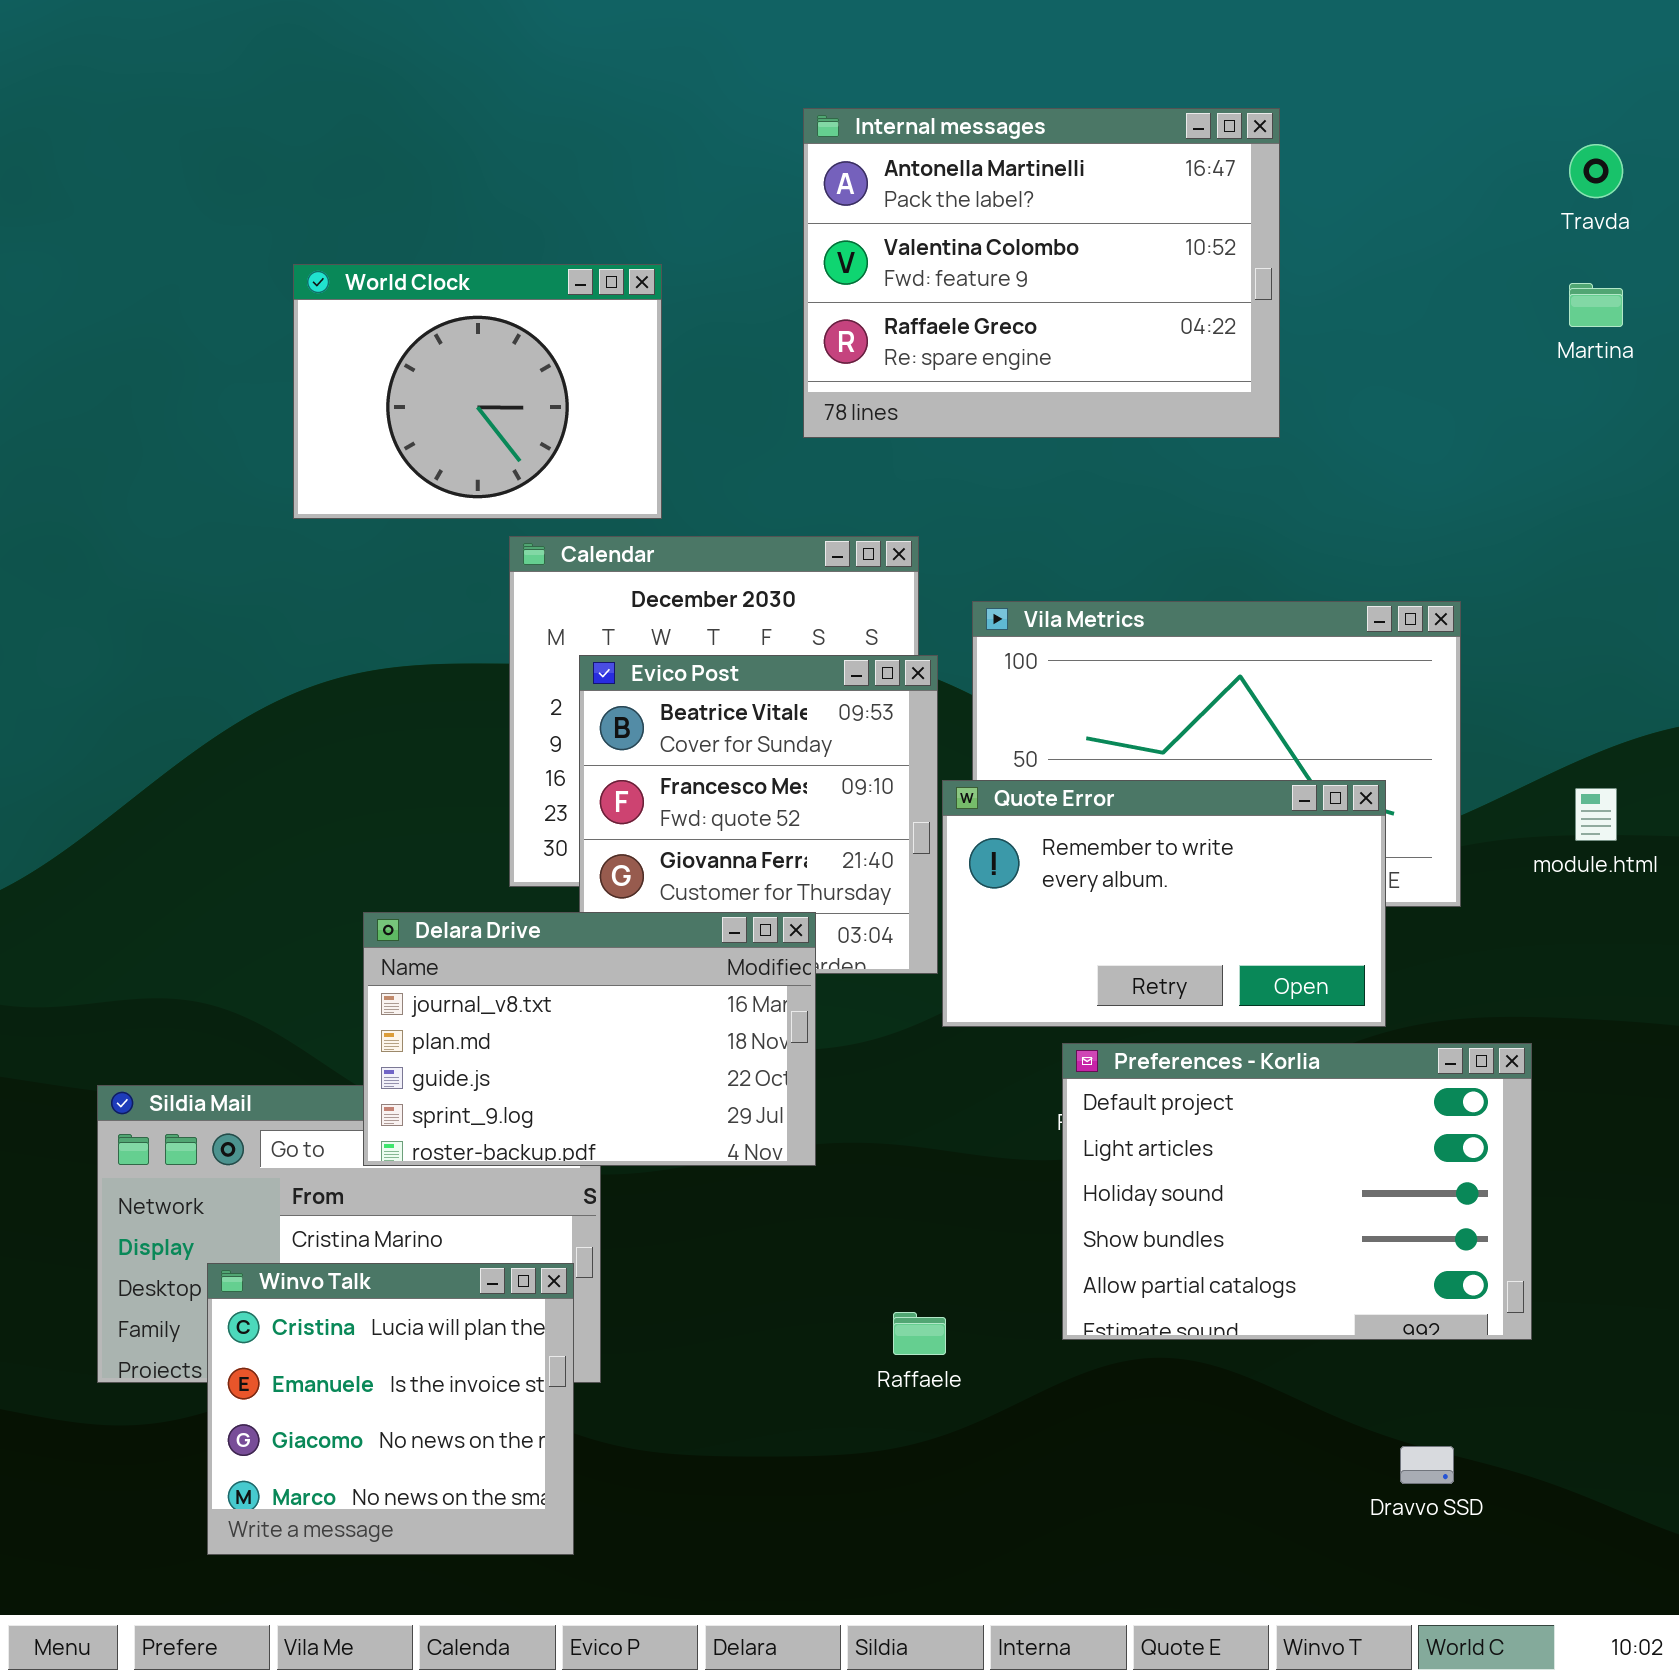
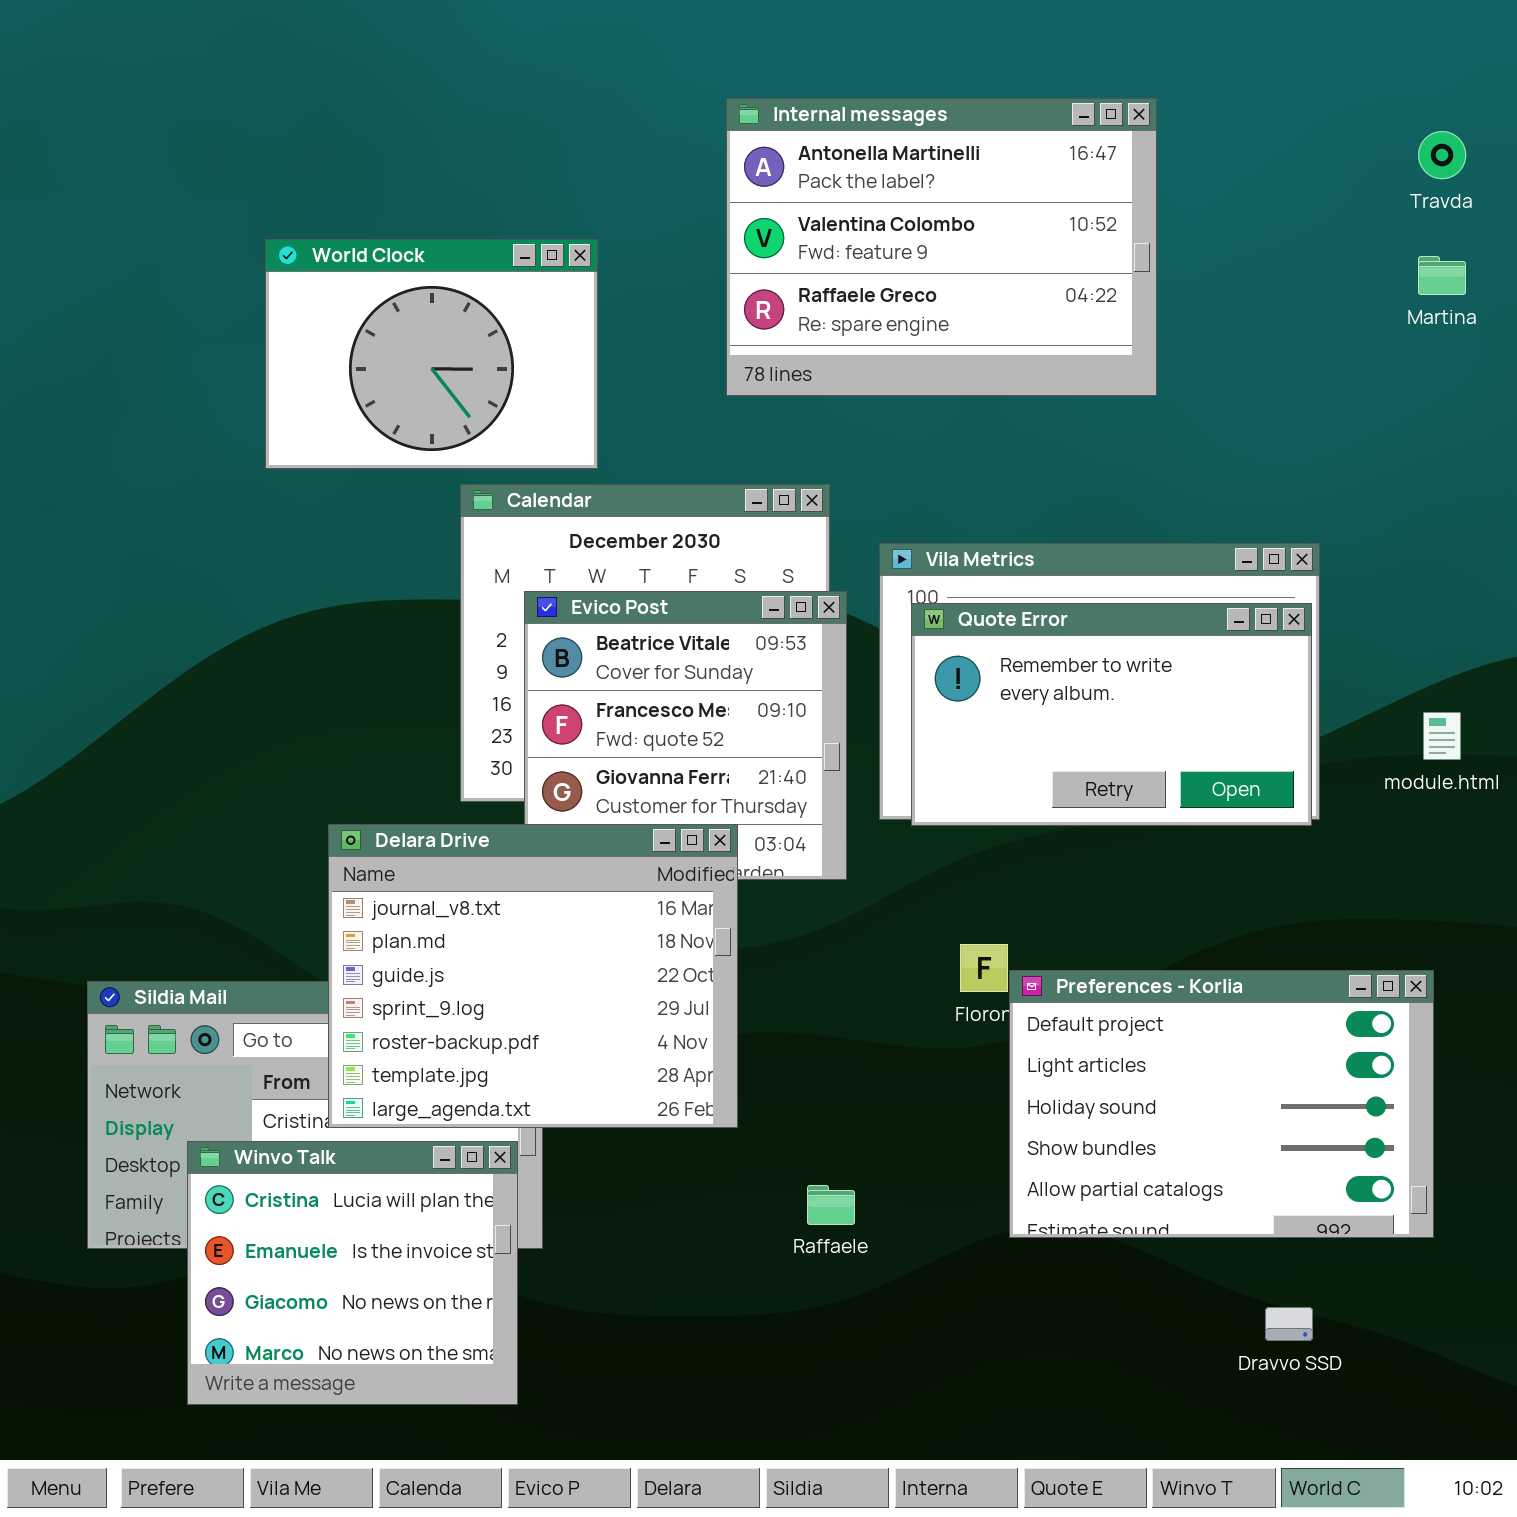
Quote Error: [942,780,1386,1027] -> [911,603,1312,826], moved
Delara Drive: [363,912,816,1166] -> [328,824,738,1128], resized
Preferences - Korlia: [1062,1043,1532,1340] -> [1009,970,1434,1238], moved

